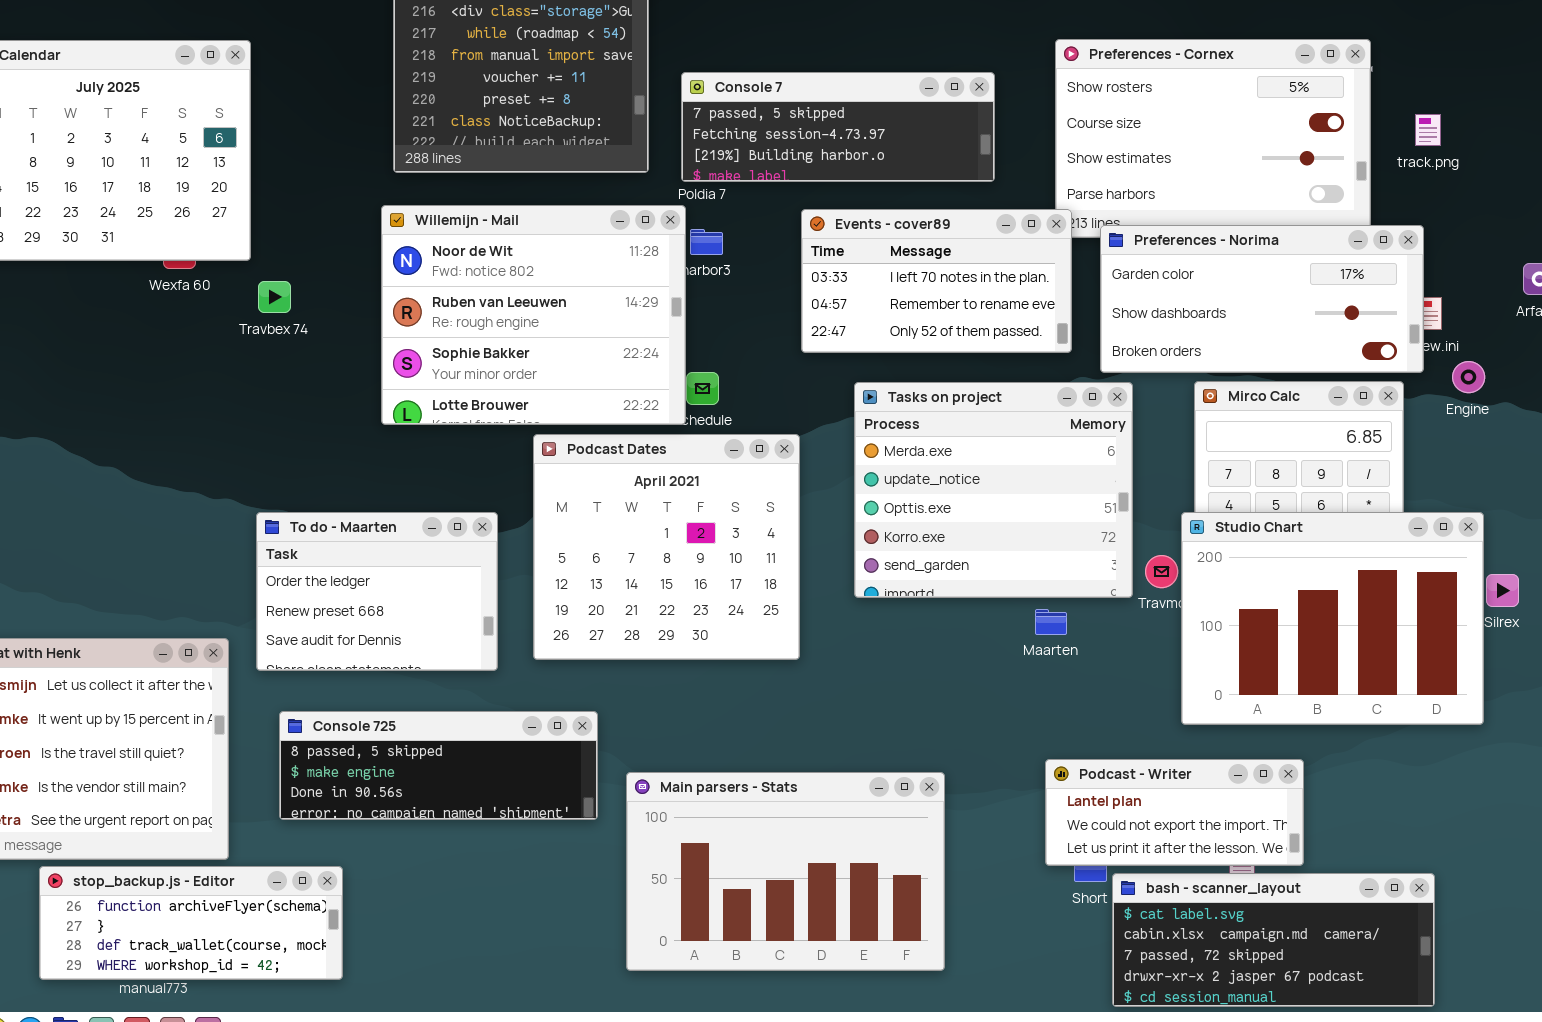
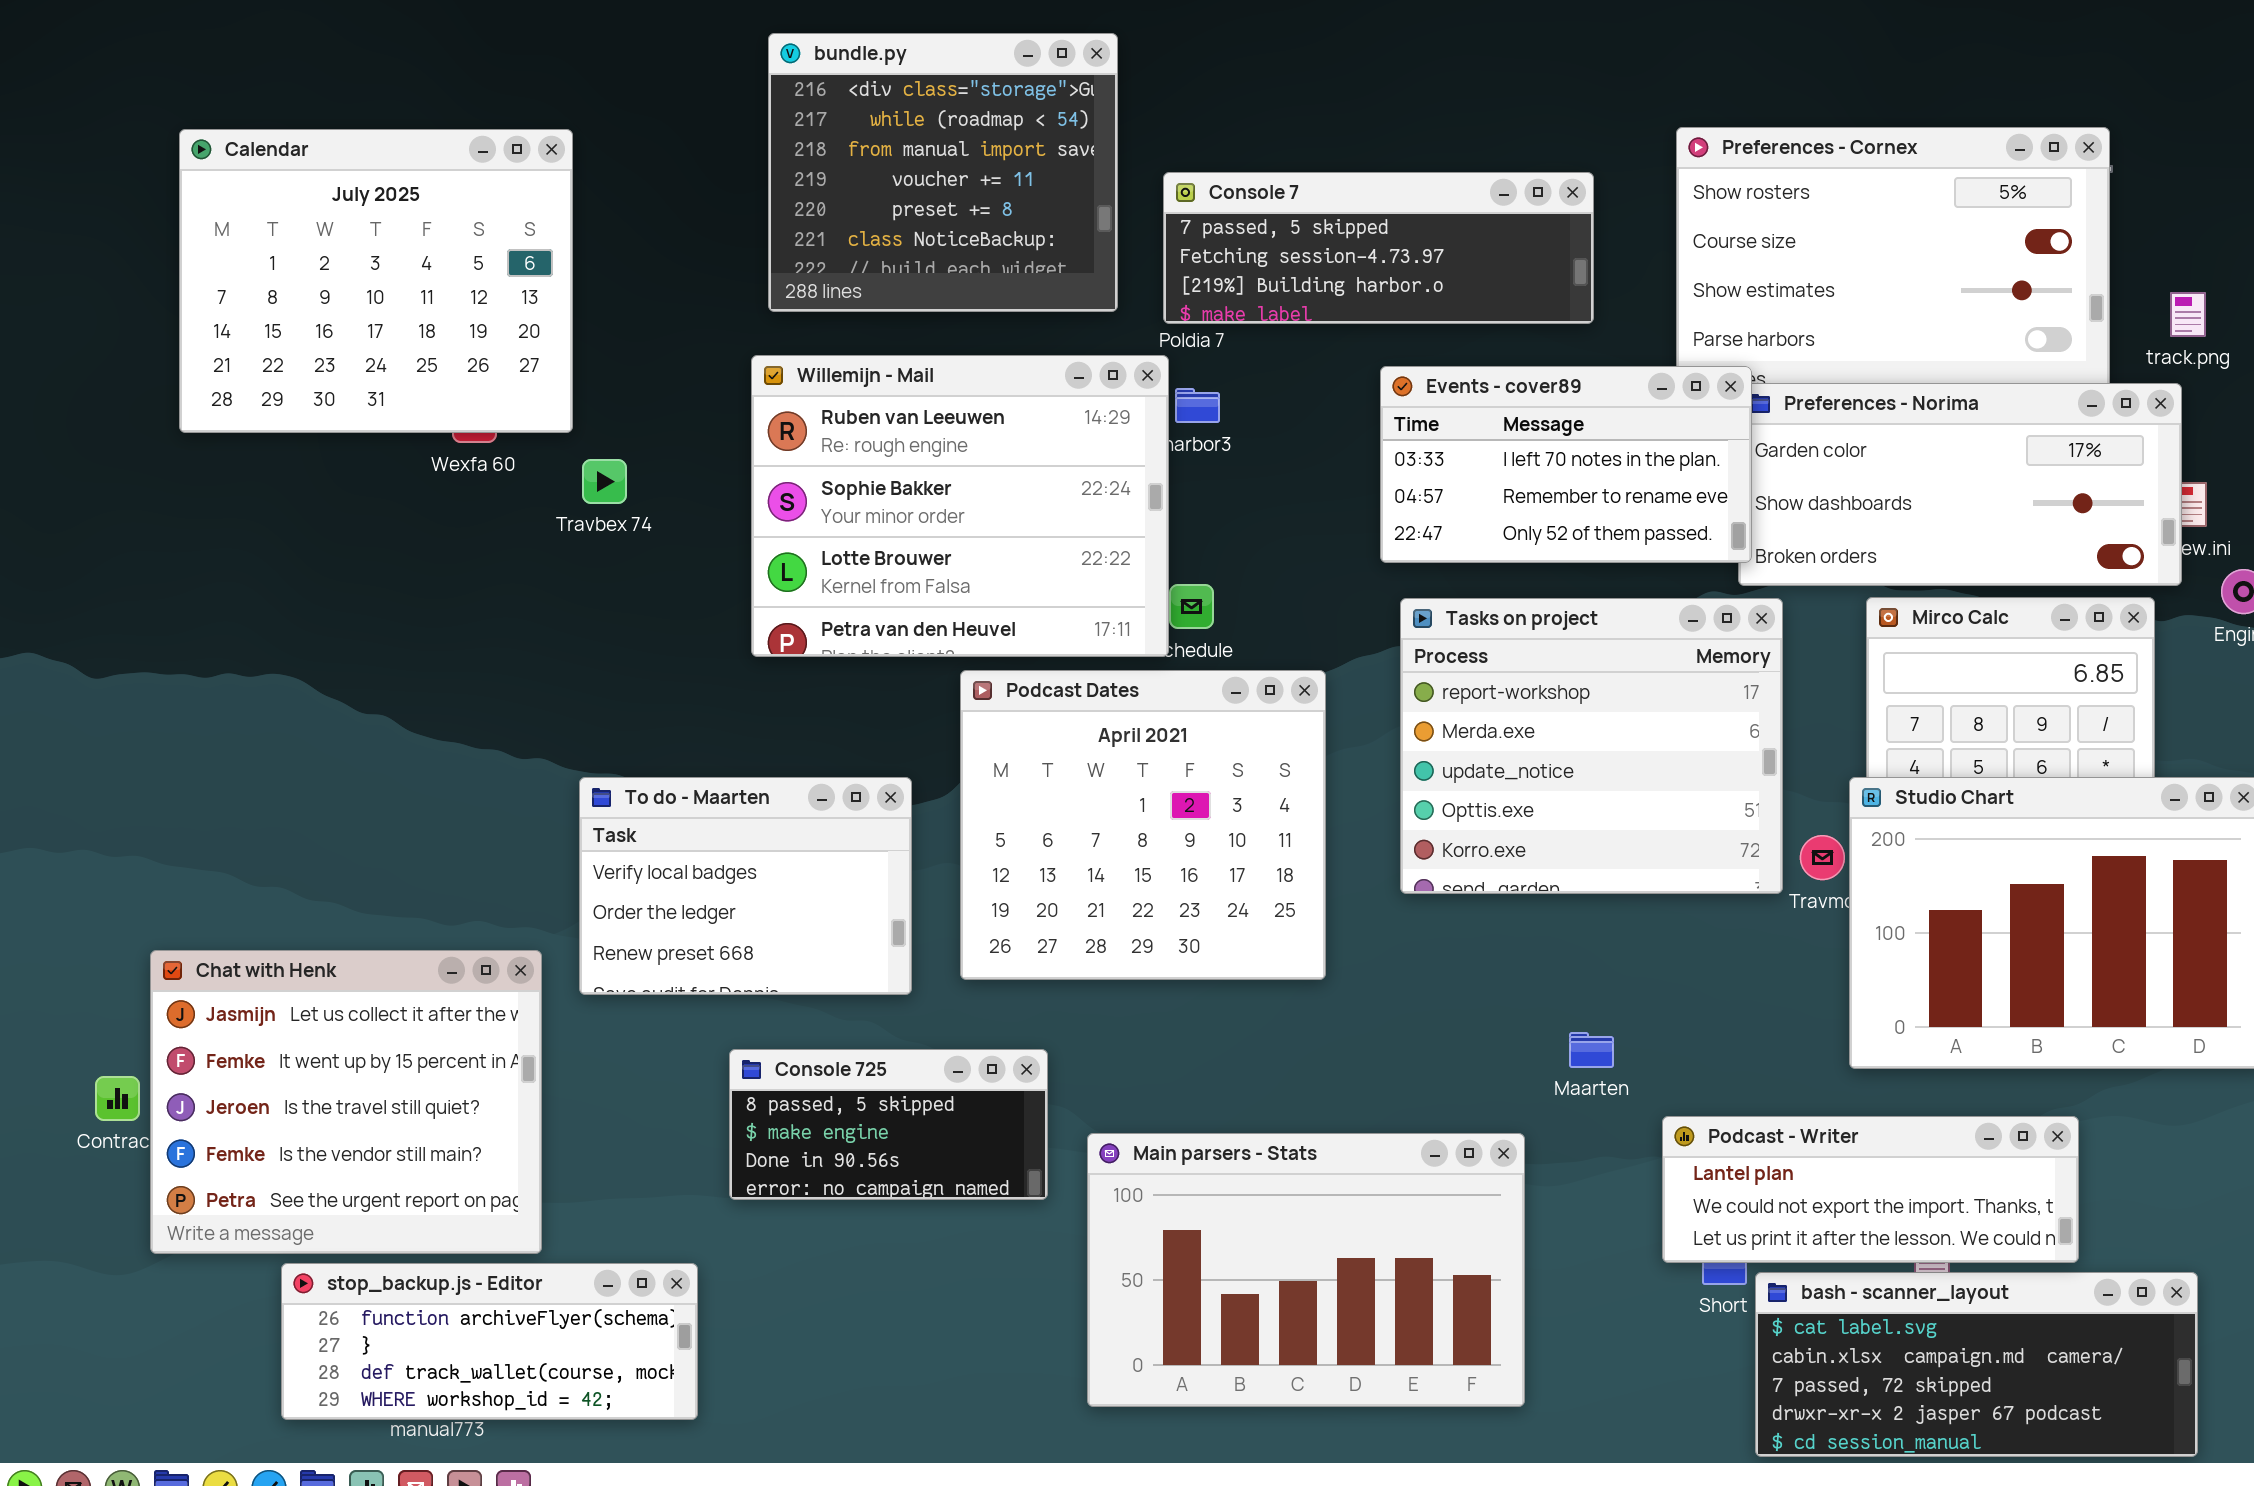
track.png: [1415,114,1441,146] -> [2170,292,2206,337], moved
Willemijn - Mail: [381,205,686,425] -> [751,355,1169,657], scrolled down 1 row
Events - cover89: [801,209,1072,353] -> [1380,366,1752,563], moved
Tasks on project: [854,382,1133,598] -> [1400,598,1783,894], scrolled up 1 row
To do - Maarten: [256,512,498,671] -> [579,777,912,995], scrolled up 1 row
Maarten: [1035,609,1067,635] -> [1569,1032,1614,1068], moved
Console 725: [279,711,598,820] -> [729,1049,1048,1200], resized
Podcast - Writer: [1045,759,1304,866] -> [1662,1116,2079,1263], resized

